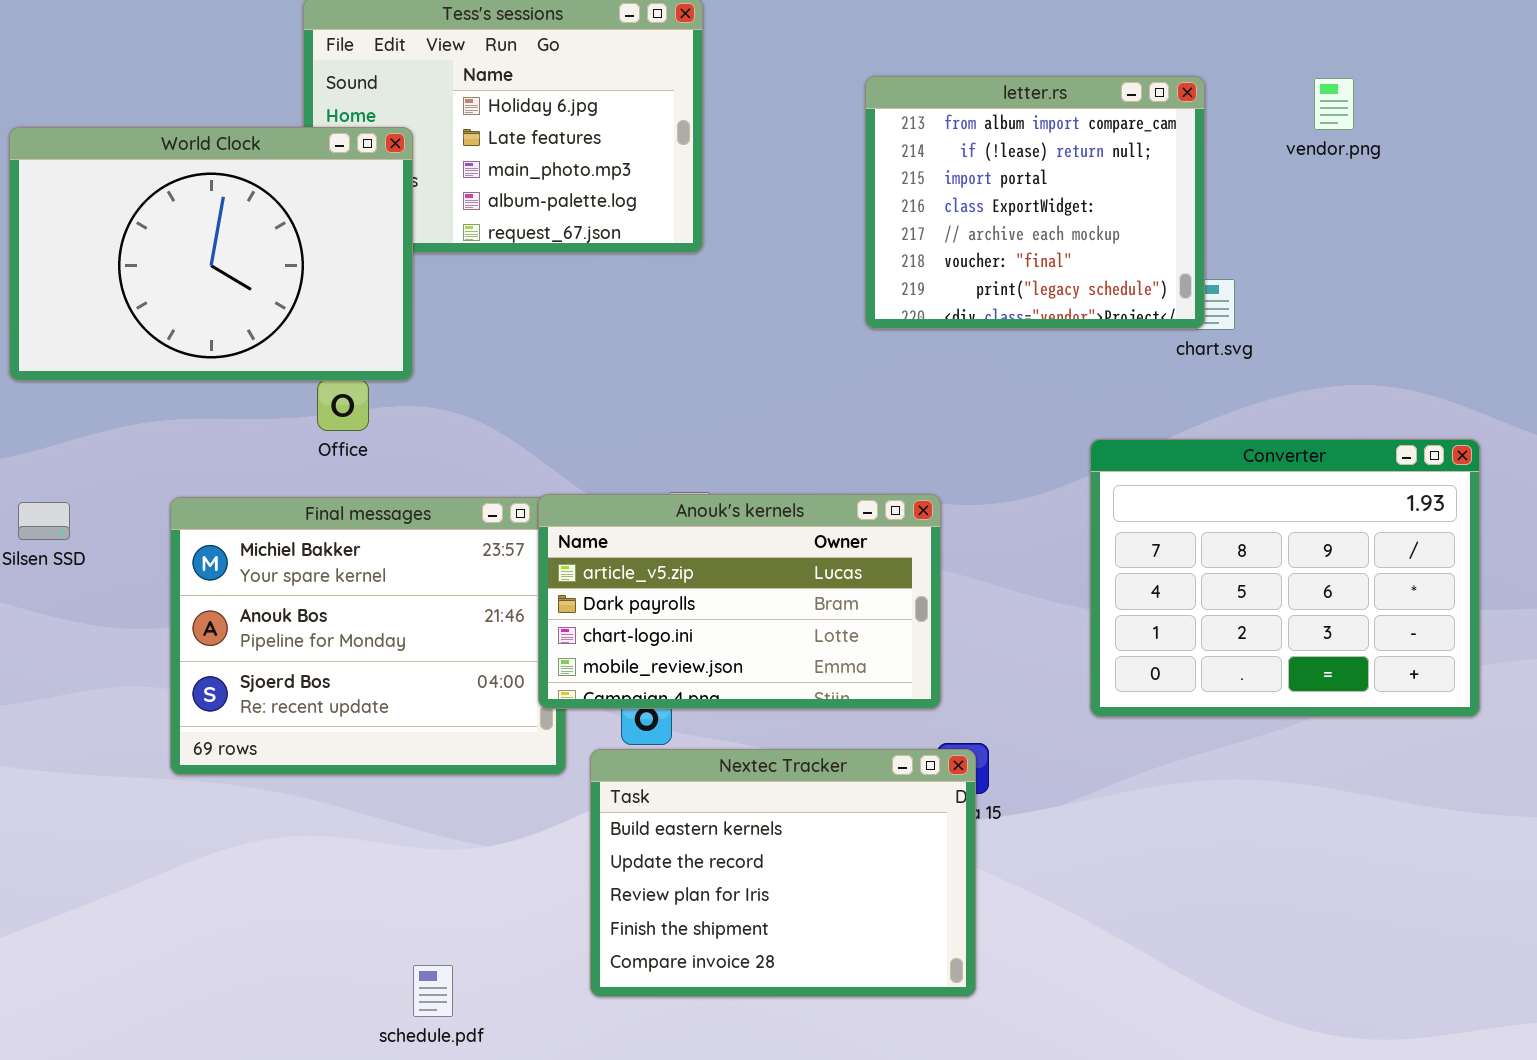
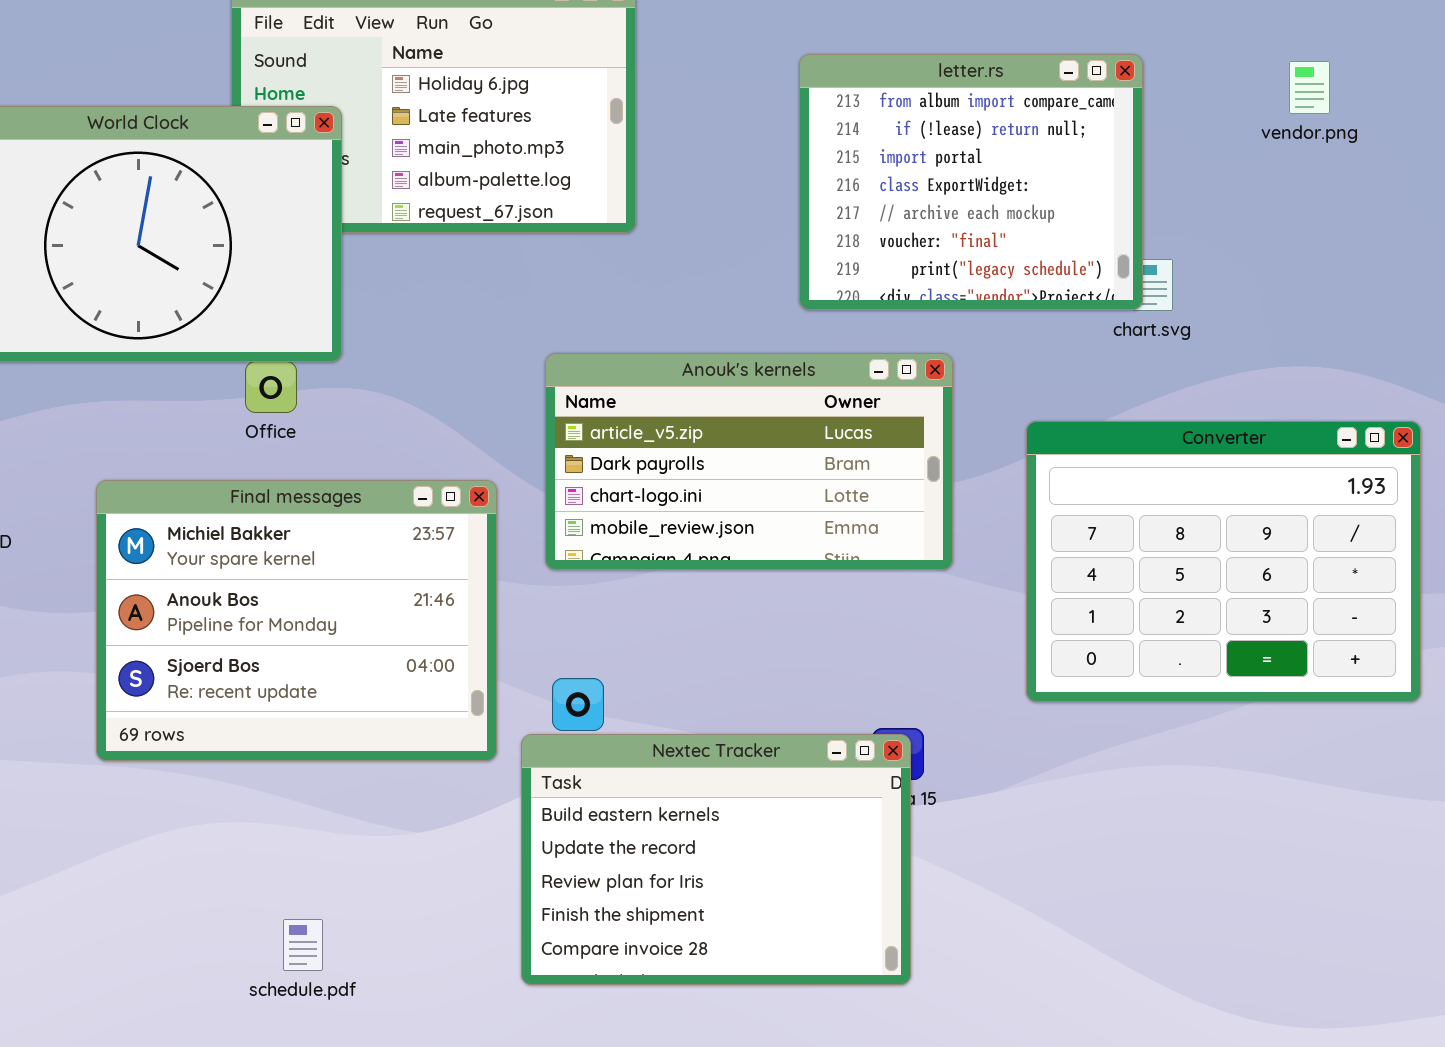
vendor.png: [1314,78,1354,130] -> [1289,61,1330,114], moved
Anouk's kernels: [538,494,941,709] -> [545,353,953,570], moved
schedule.pdf: [413,965,453,1017] -> [283,919,323,971], moved

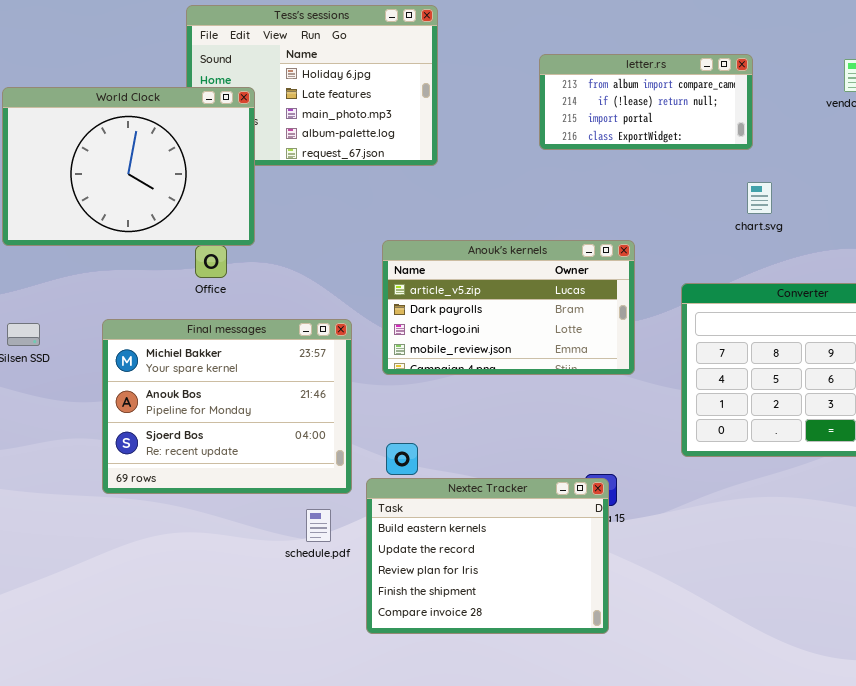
letter.rs: [799,54,1143,310] -> [539,54,753,150], resized
schedule.pdf: [283,919,323,971] -> [306,509,331,542], moved

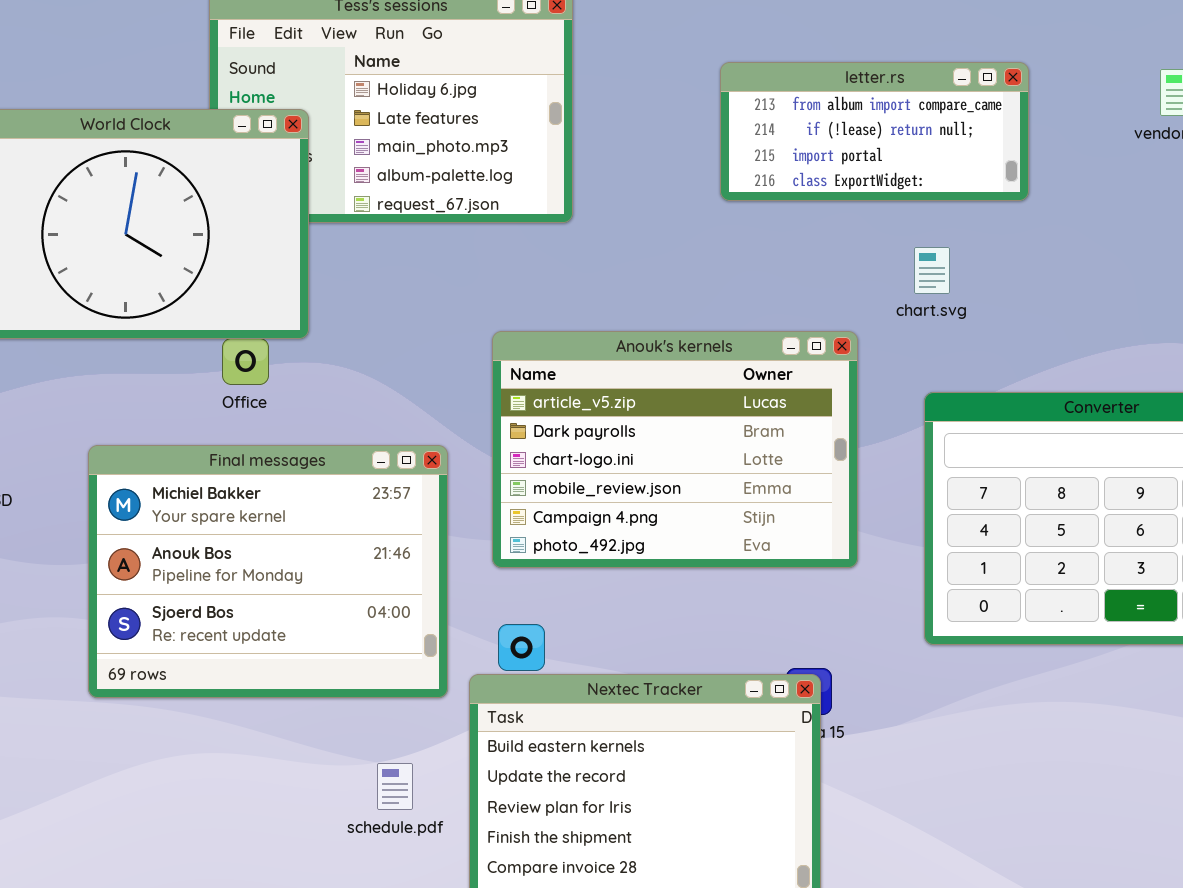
chart.svg: [747,182,772,214] -> [914,247,950,294], moved
Anouk's kernels: [382,240,635,375] -> [492,331,858,568], resized
schedule.pdf: [306,509,331,542] -> [377,763,413,810], moved

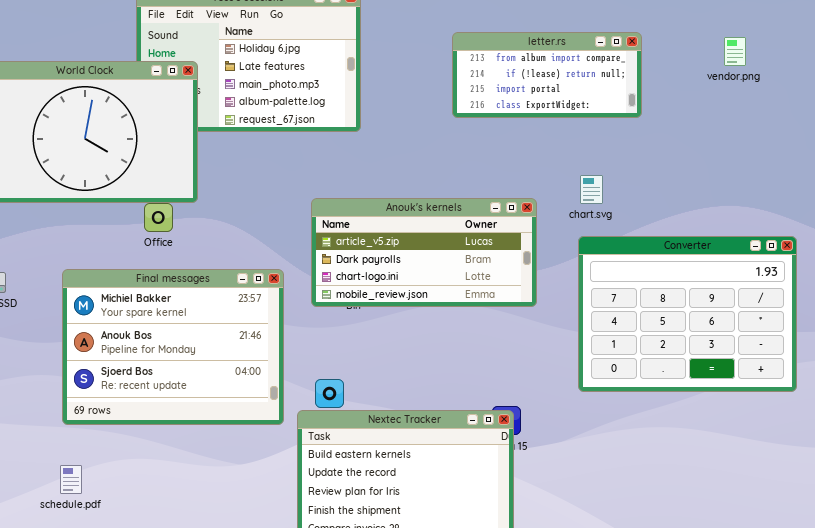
chart.svg: [914,247,950,294] -> [580,175,603,204], moved
Anouk's kernels: [492,331,858,568] -> [311,198,537,307], resized
schedule.pdf: [377,763,413,810] -> [60,465,82,494], moved

